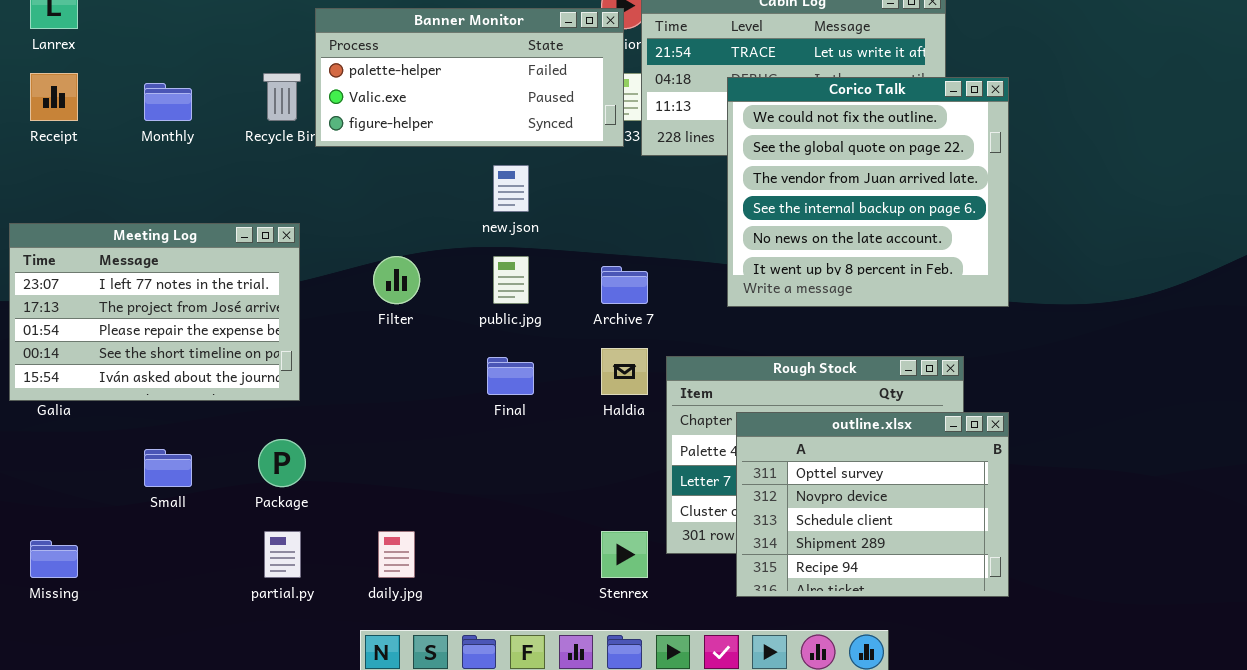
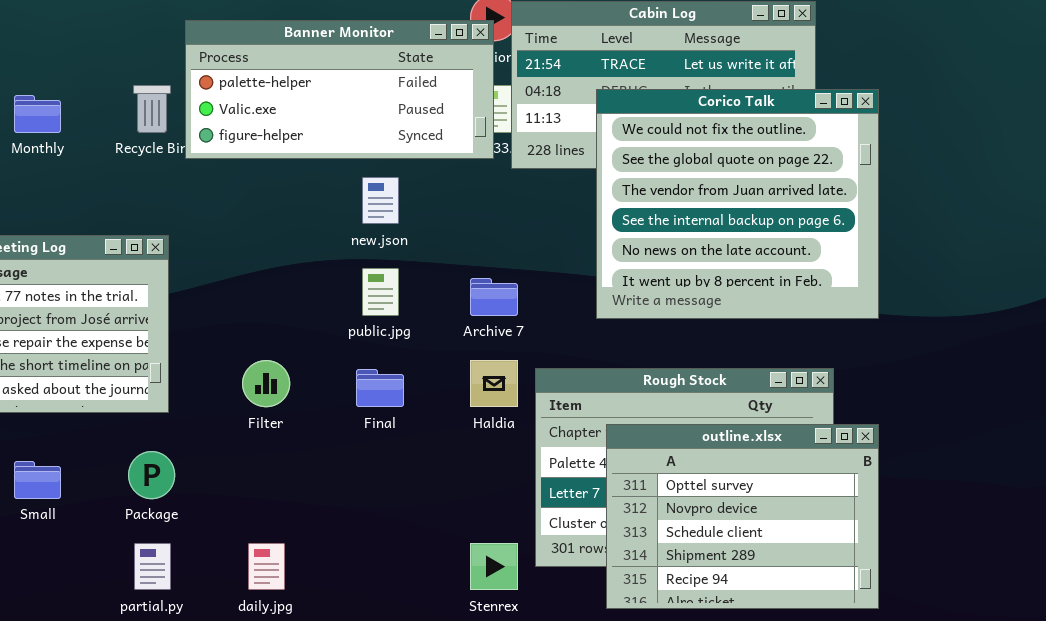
Filter: [373,256,420,304] -> [242,360,290,407], moved

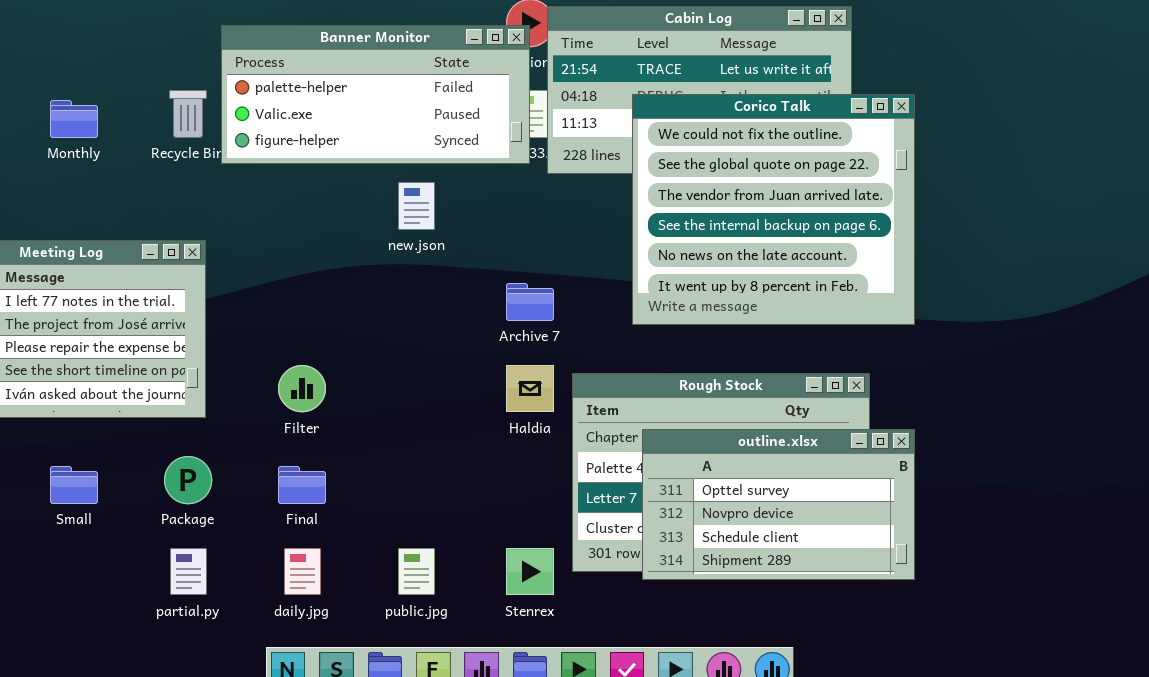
public.jpg: [362,268,399,316] -> [398,548,435,595], moved
Final: [356,369,404,407] -> [278,466,326,504], moved
outline.xlsx: [606,424,879,609] -> [642,429,915,580], resized

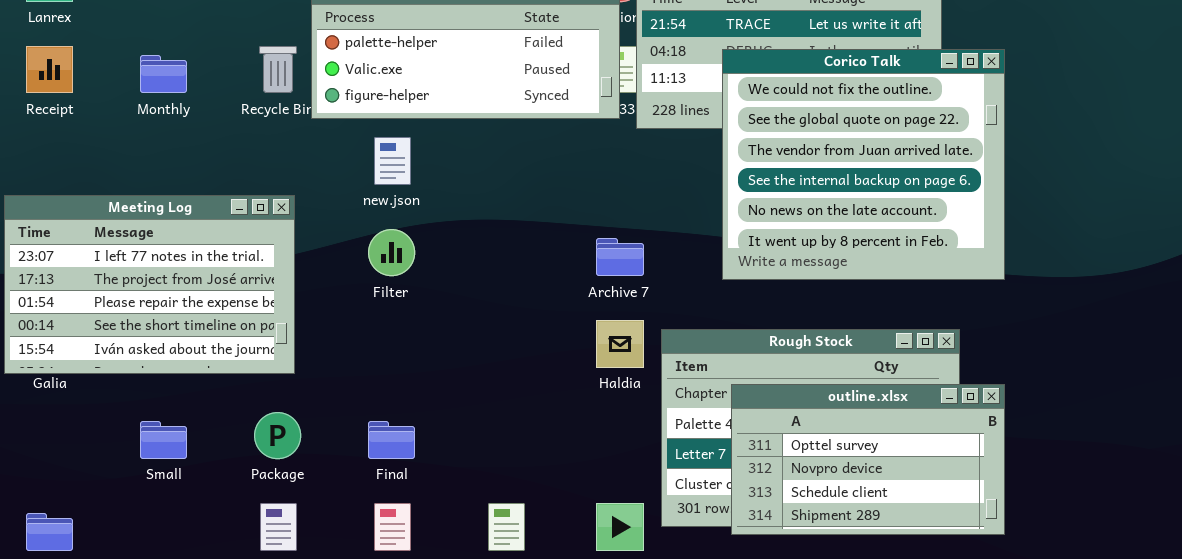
new.json: [398,182,435,230] -> [374,137,411,185], moved
Filter: [278,365,326,412] -> [368,229,415,276], moved

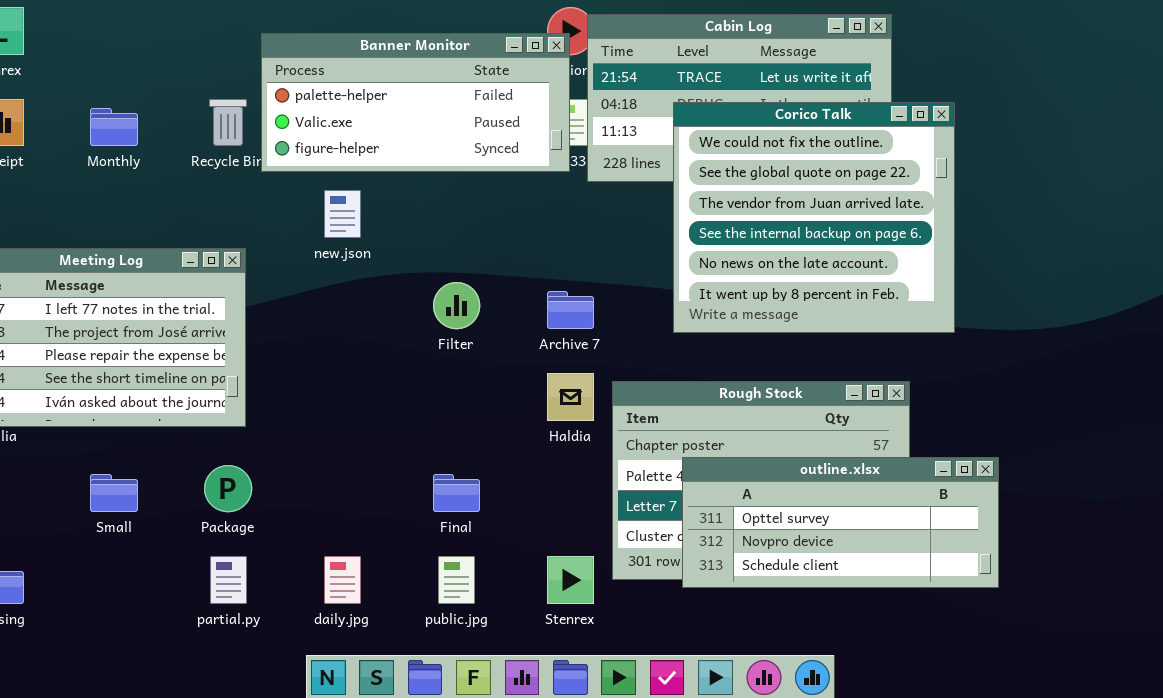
Filter: [368,229,415,276] -> [433,282,480,329], moved
outline.xlsx: [731,384,1005,535] -> [682,457,999,588], resized
Final: [368,421,415,459] -> [433,474,480,512], moved

